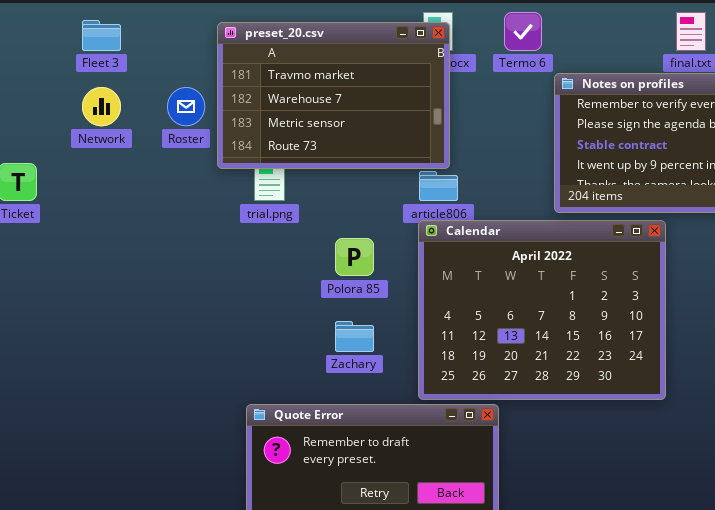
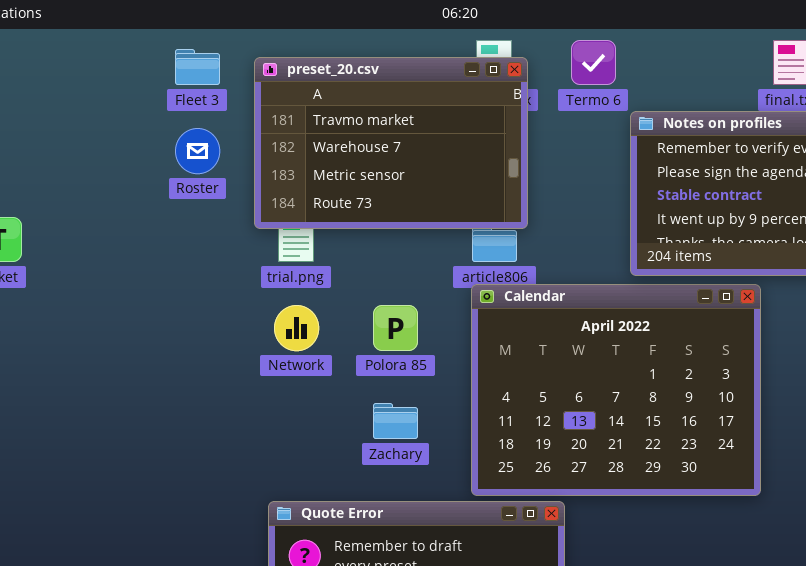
Fleet 3: [82,20,121,51] -> [175,49,220,85], moved
preset_20.csv: [217,22,450,169] -> [254,57,528,229], moved
Network: [82,87,121,126] -> [274,305,319,351], moved

